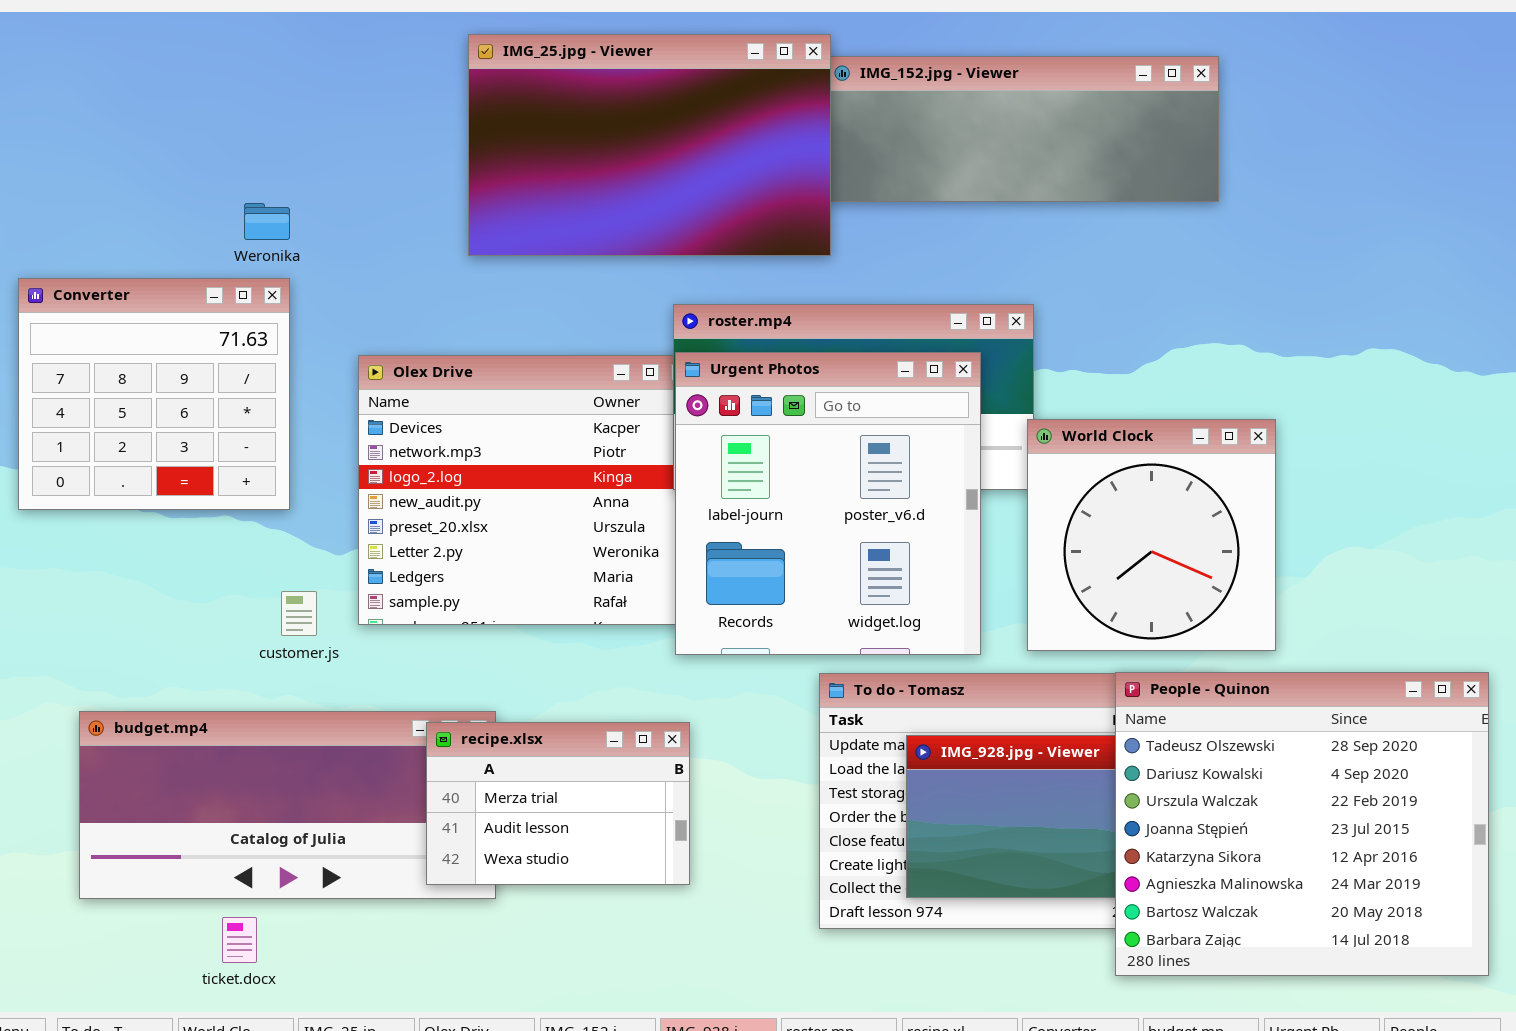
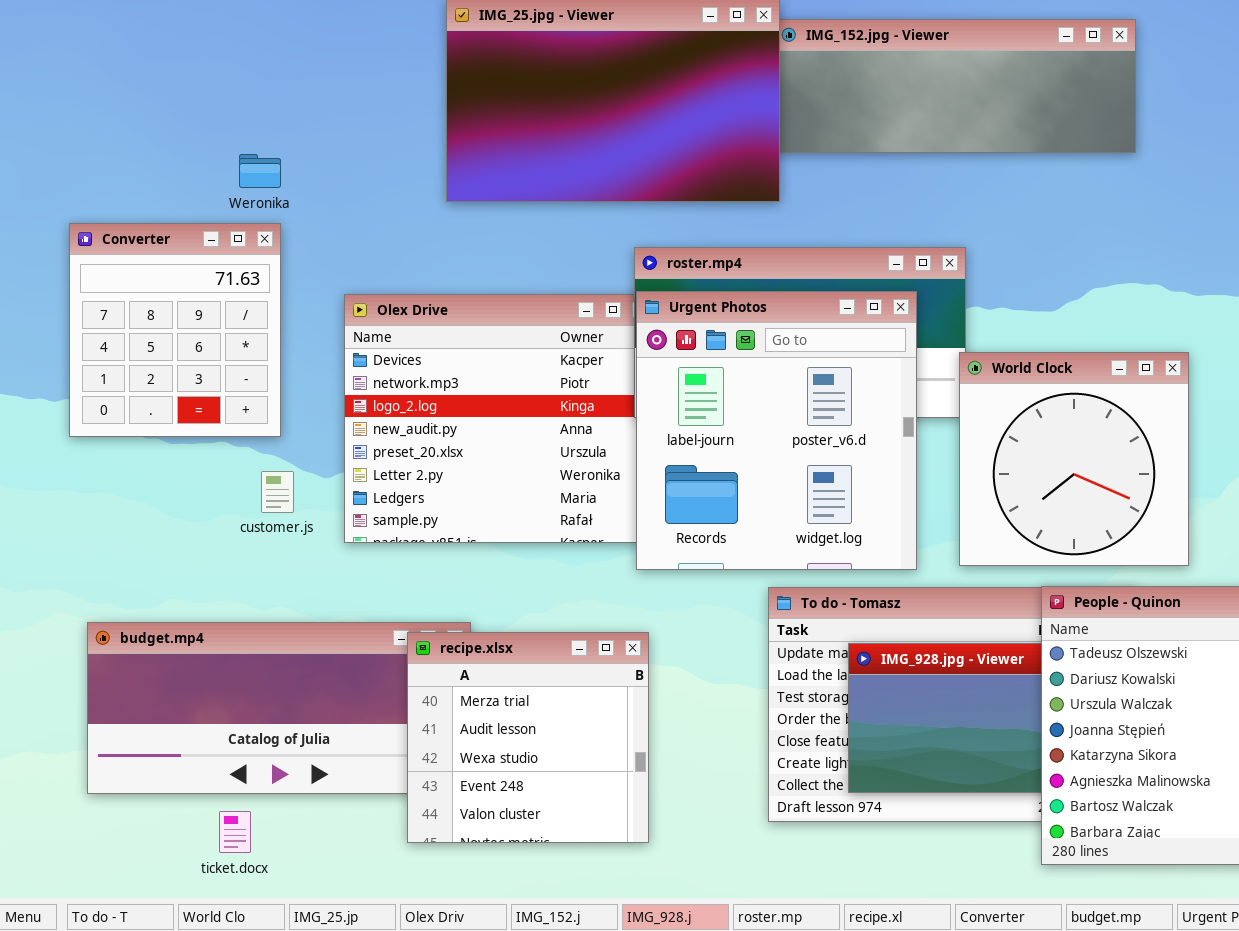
Converter: [18,278,290,510] -> [69,223,281,437], resized
customer.js: [281,591,317,636] -> [261,471,294,513], moved
recipe.xlsx: [426,722,690,885] -> [407,632,649,843], resized

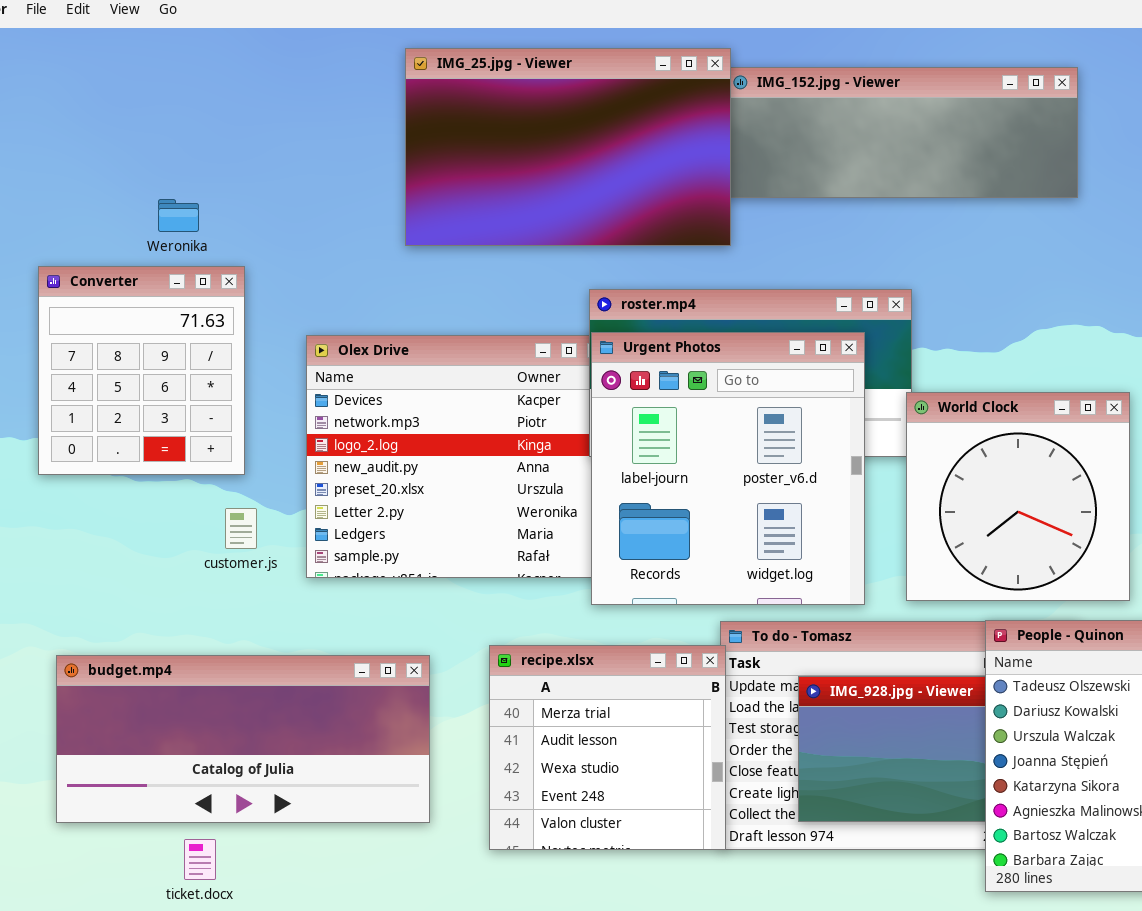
Weronika: [239,154,281,188] -> [158,199,199,232], moved
recipe.xlsx: [407,632,649,843] -> [489,645,726,850], moved

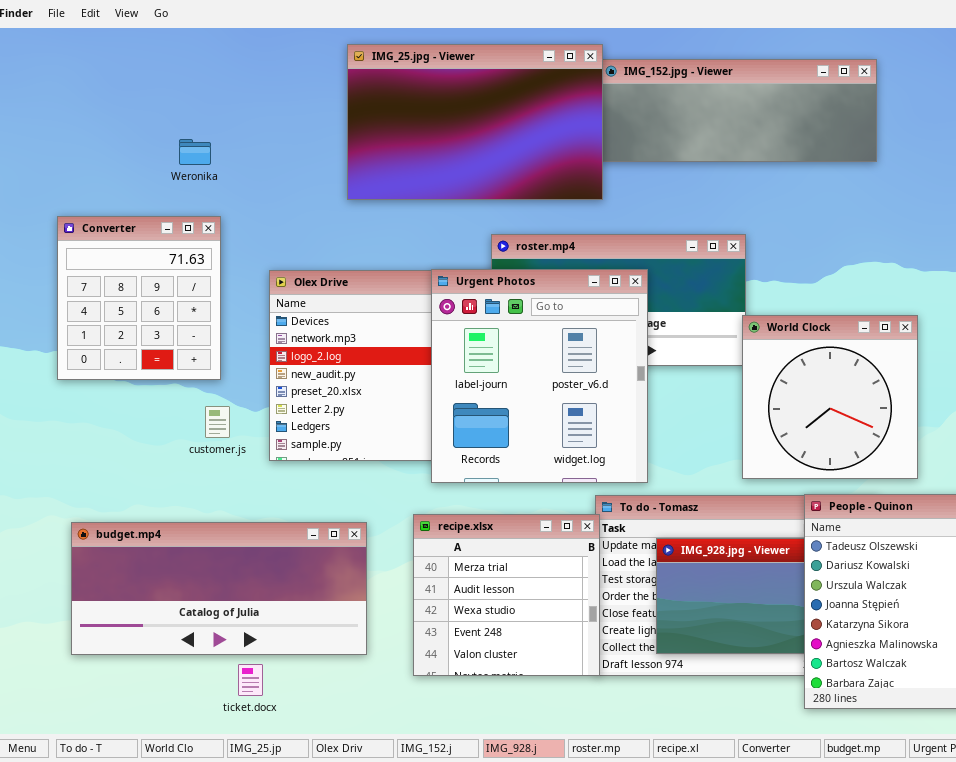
Weronika: [158,199,199,232] -> [179,139,211,165], moved
Urgent Photos: [591,332,865,605] -> [431,269,648,483], moved
ticket.docx: [184,839,216,880] -> [238,664,263,696], moved

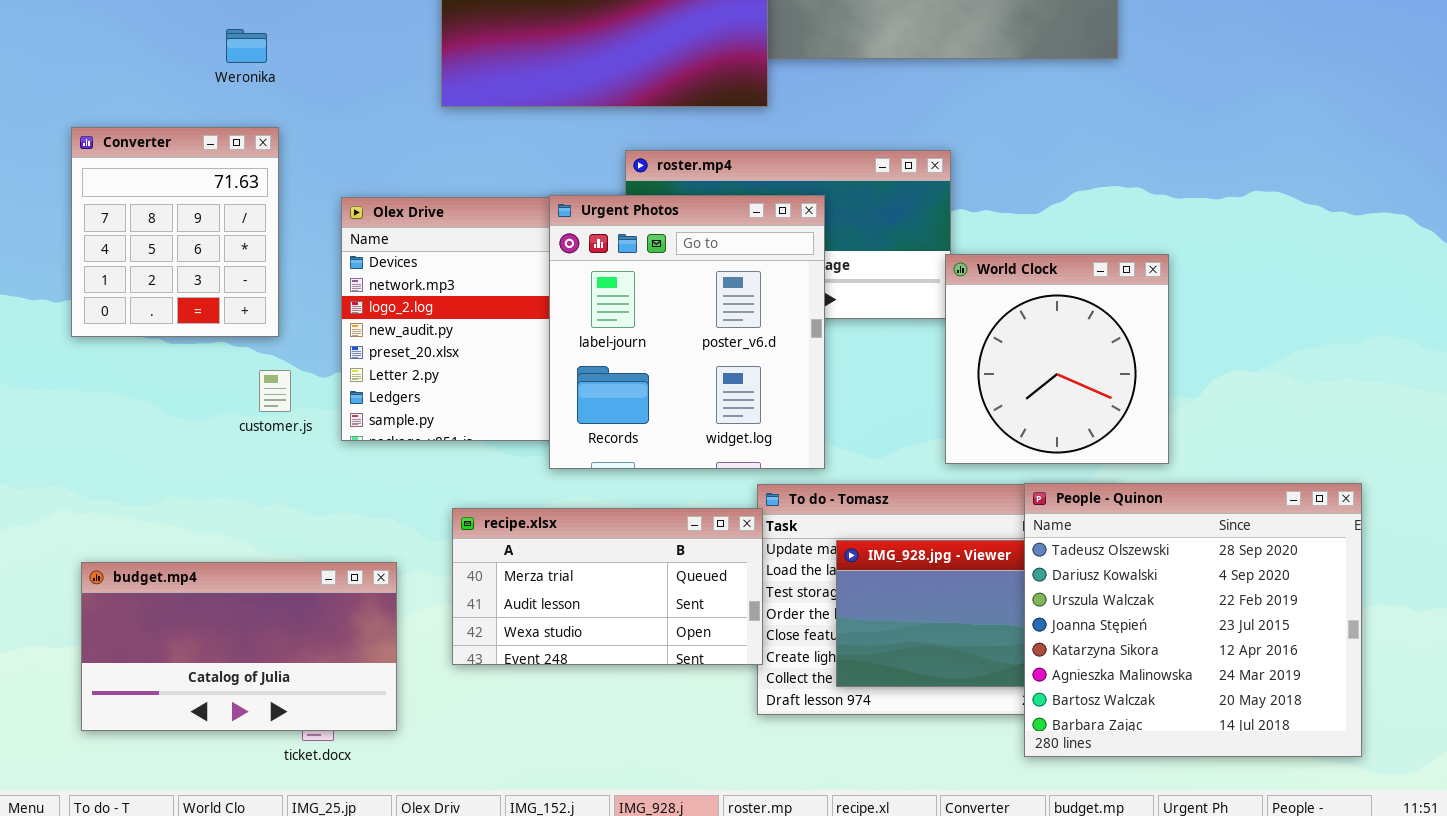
recipe.xlsx: [413,514,600,676] -> [452,508,763,665], resized
budget.mp4: [71,522,367,655] -> [81,562,397,731], moved, resized

